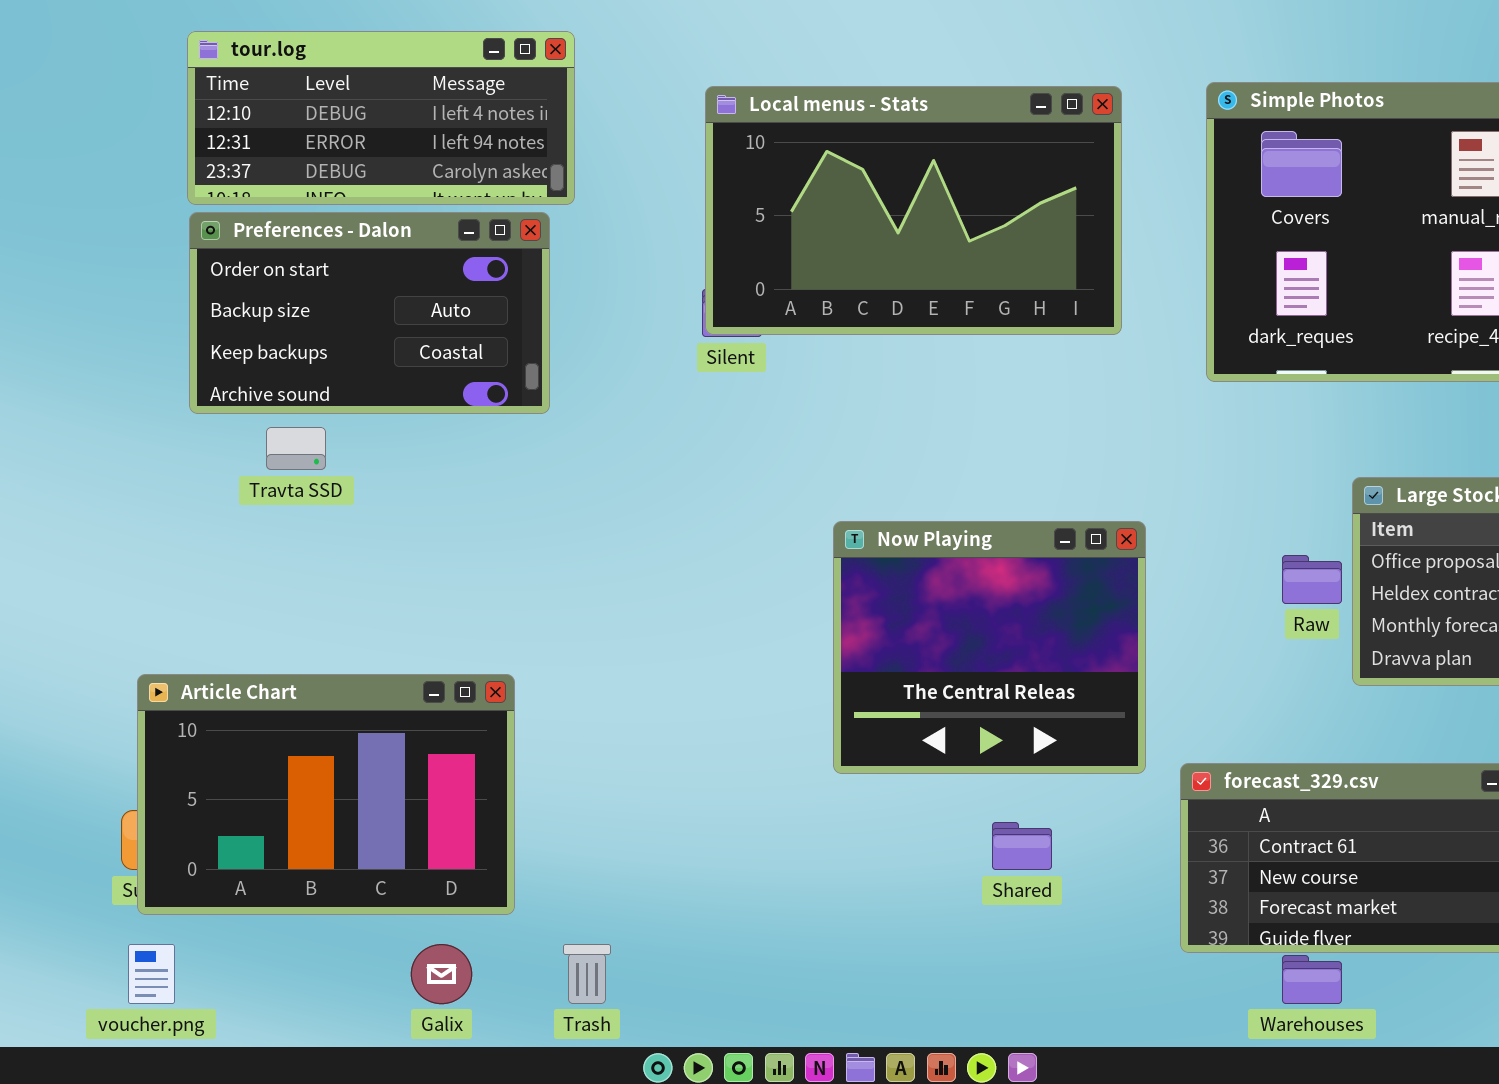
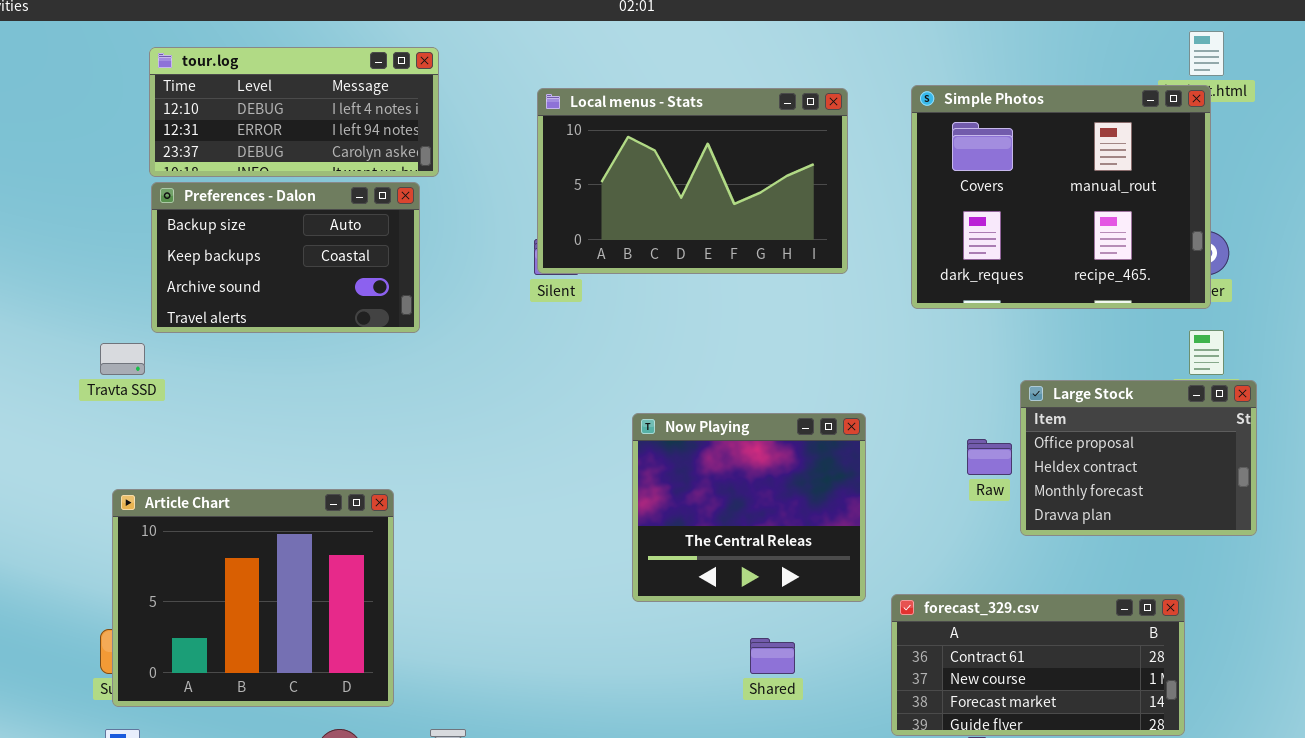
Preferences - Dalon: [189,212,550,414] -> [151,182,420,333], scrolled down 1 row
Travta SSD: [266,427,326,470] -> [100,343,145,375], moved
Article Chart: [137,674,515,915] -> [112,489,394,707], resized

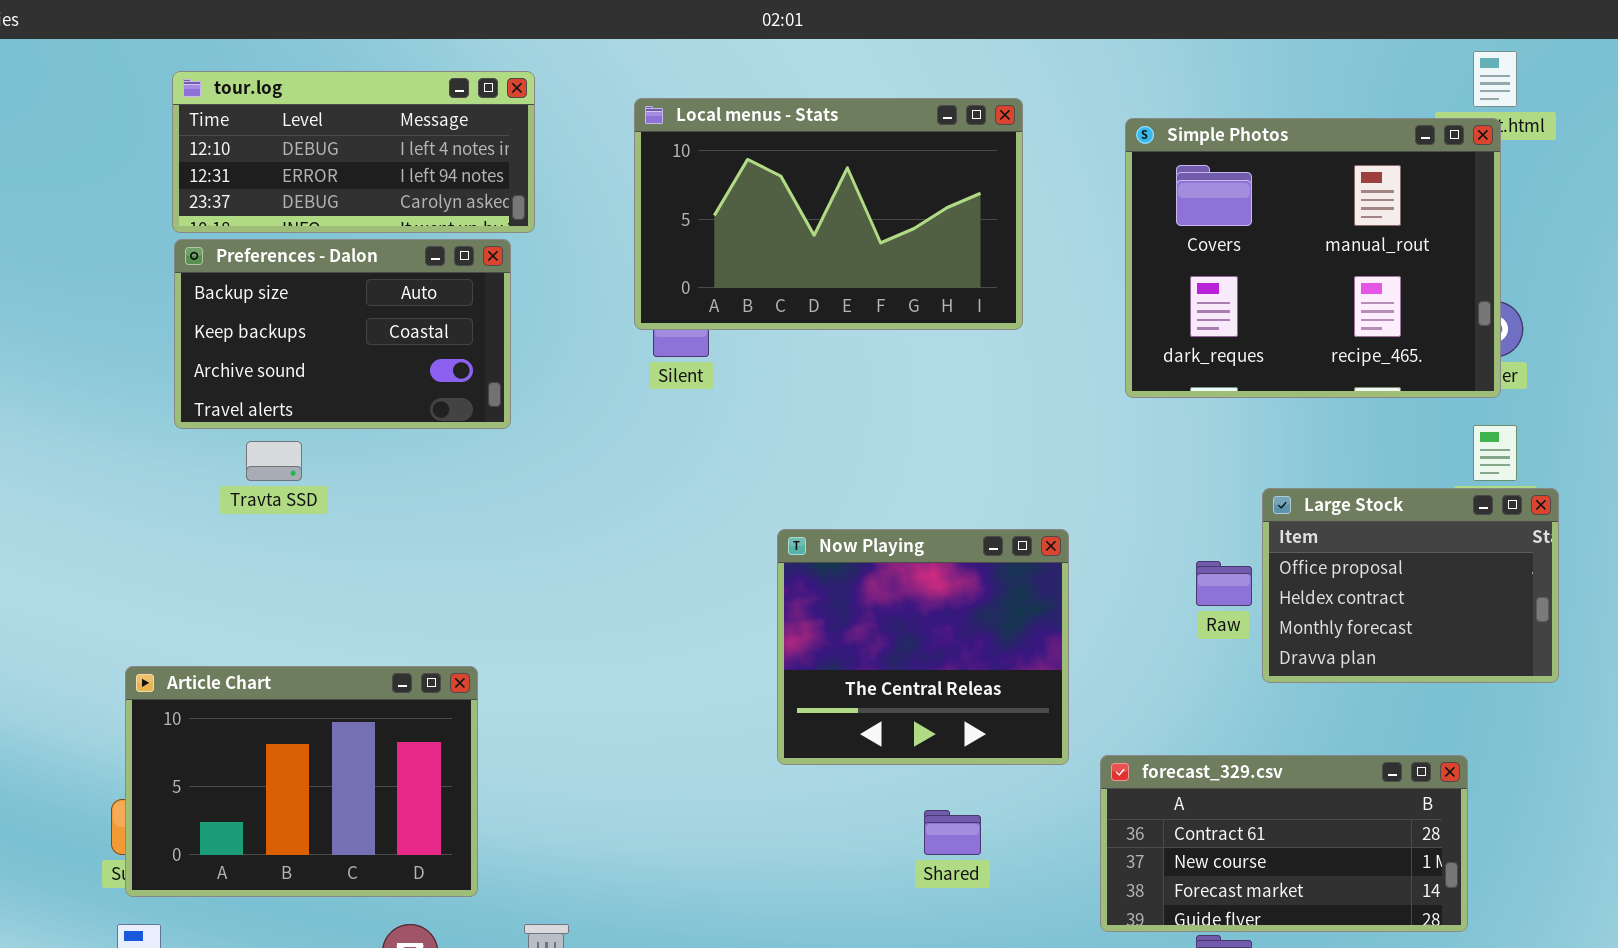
Local menus - Stats: [537,88,848,274] -> [634,98,1023,330], moved
Travta SSD: [100,343,145,375] -> [246,441,302,481], moved
Article Chart: [112,489,394,707] -> [125,666,478,897], resized

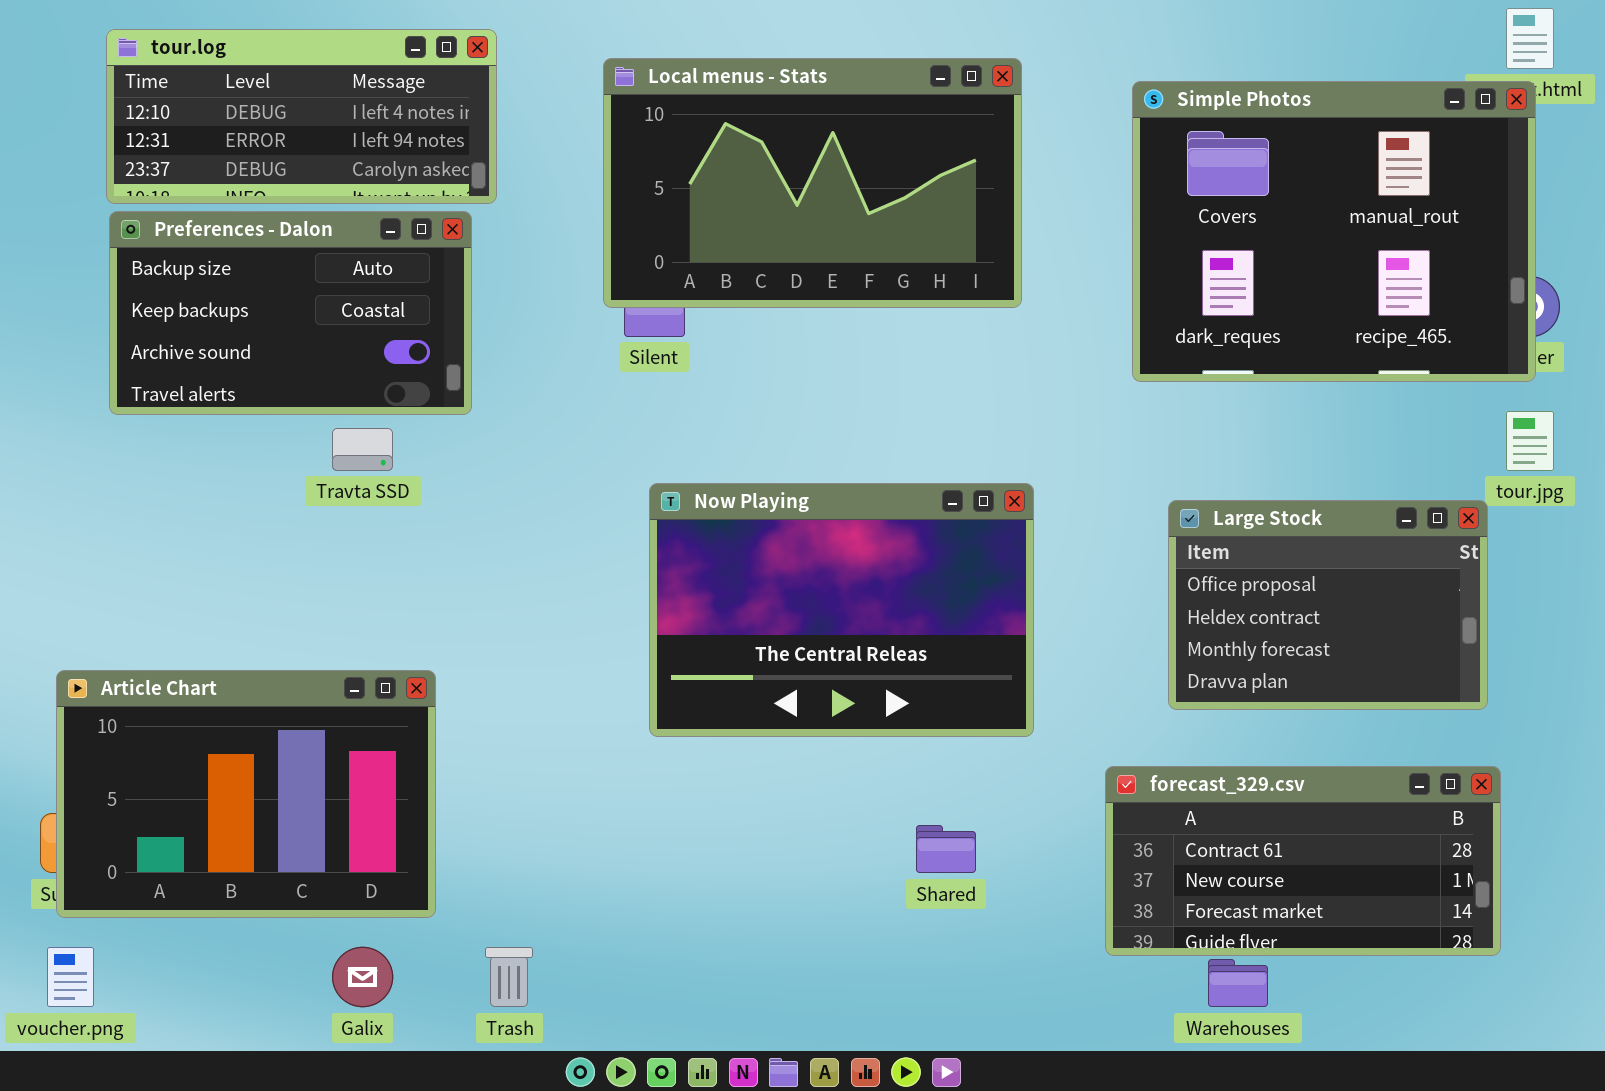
Travta SSD: [246,441,302,481] -> [332,428,393,471], moved
Large Stock: [1262,488,1559,683] -> [1168,500,1488,710], moved
Now Playing: [777,529,1069,765] -> [649,483,1034,737], moved, resized

